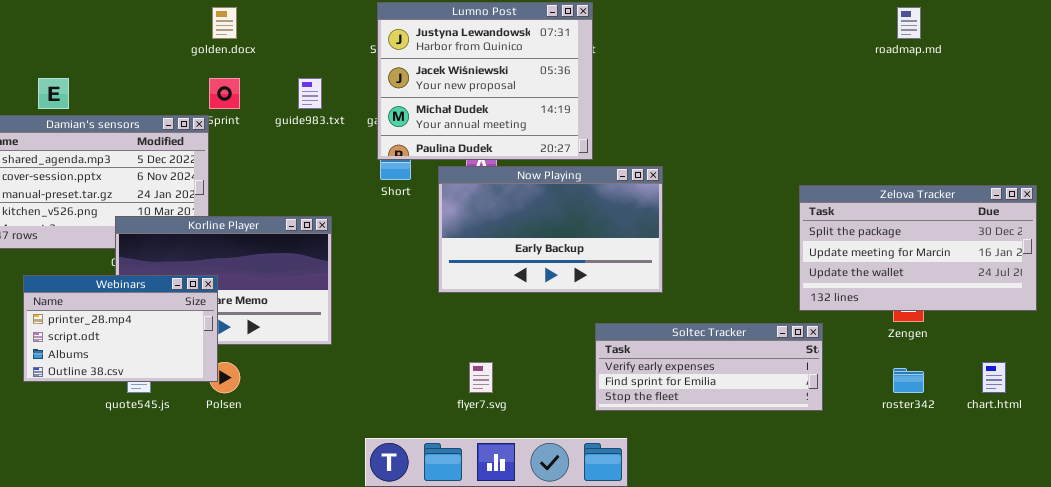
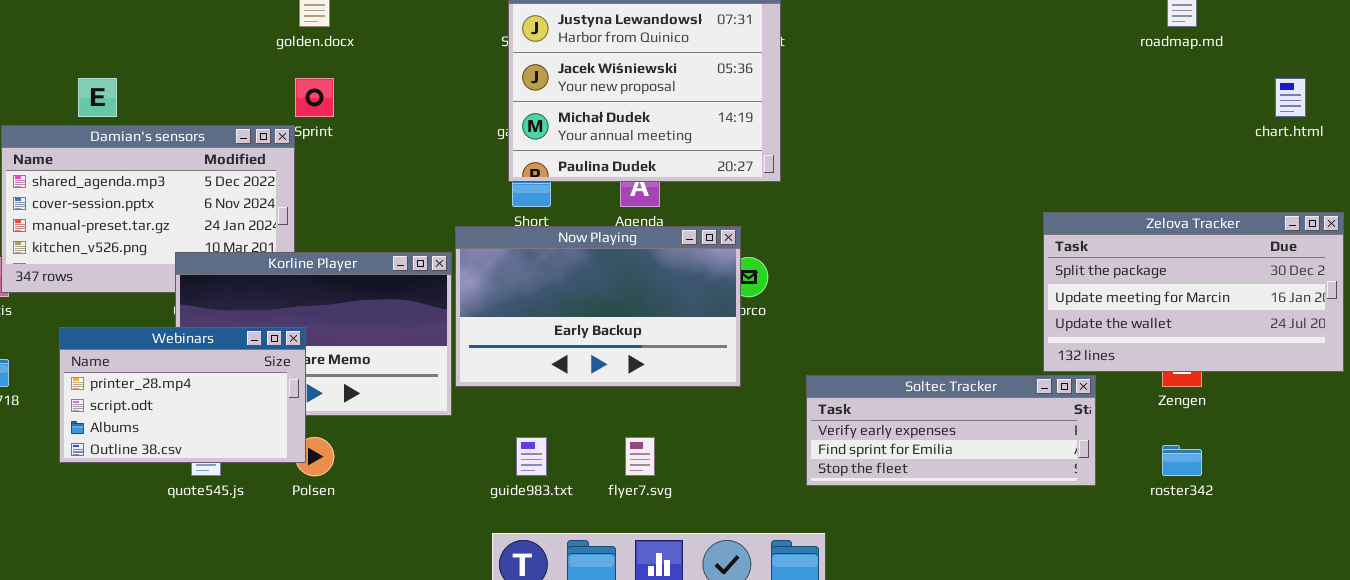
guide983.txt: [298,78,322,109] -> [516,437,547,476], moved
Now Playing: [438,166,663,293] -> [455,226,741,387], moved
Soltec Tracker: [595,323,823,411] -> [806,375,1096,486], moved
chart.html: [982,362,1006,393] -> [1275,78,1306,117], moved

